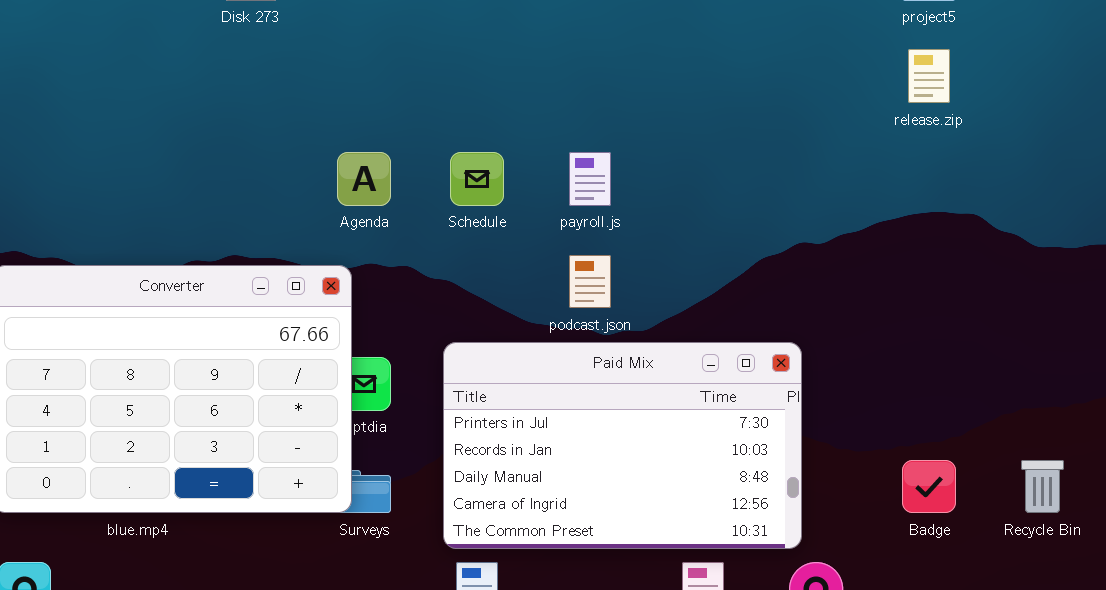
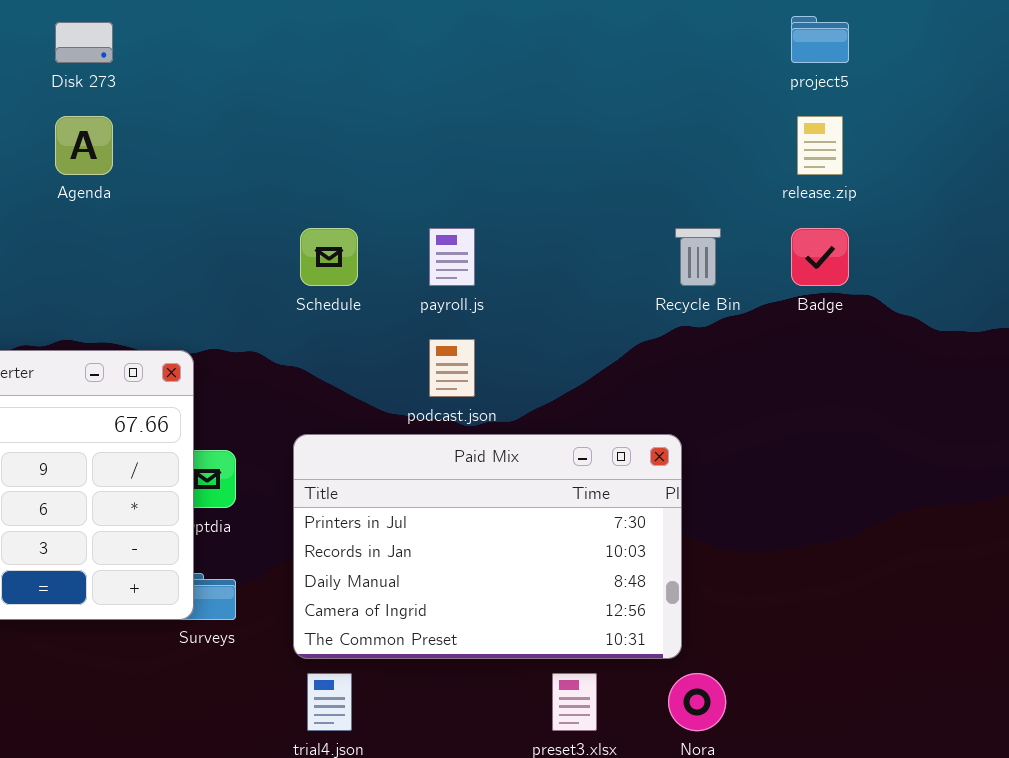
Agenda: [337,152,391,206] -> [55,116,113,175], moved
Badge: [902,460,956,513] -> [791,228,849,286], moved
Recycle Bin: [1021,460,1064,513] -> [675,228,721,286], moved

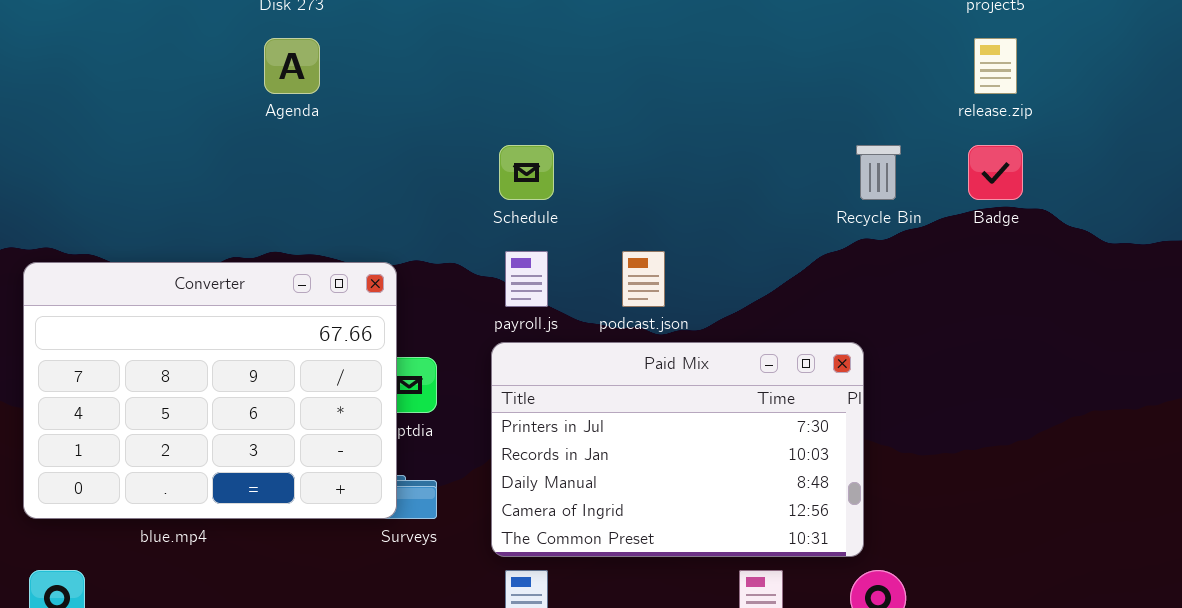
payroll.js: [429,228,475,286] -> [505,251,548,307], moved

